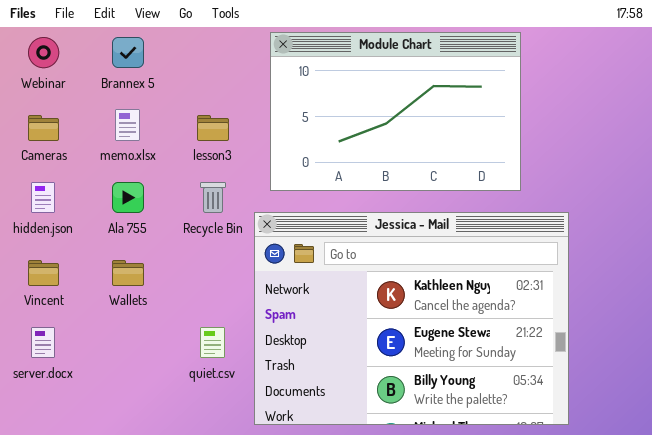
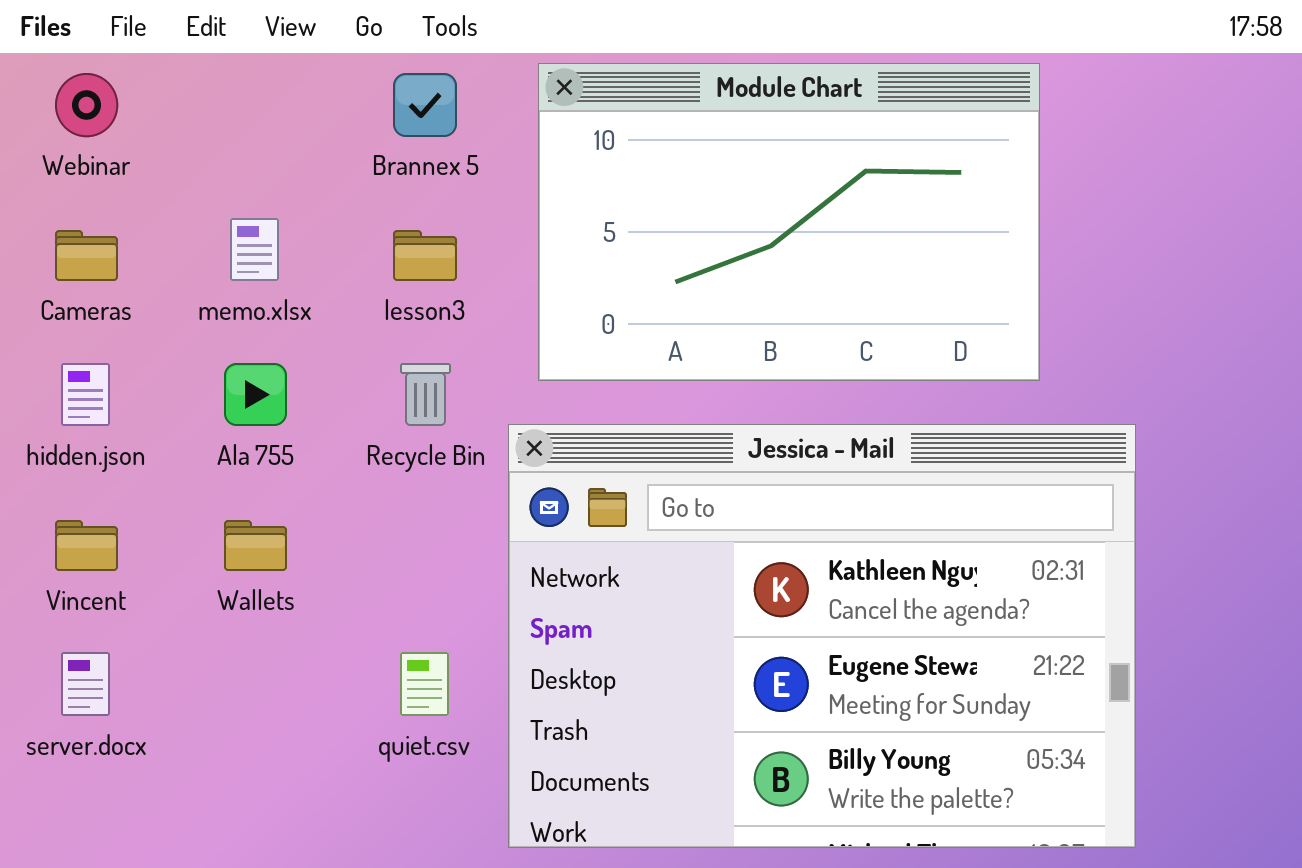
Brannex 5: [112,37,144,68] -> [393,73,457,137], moved

